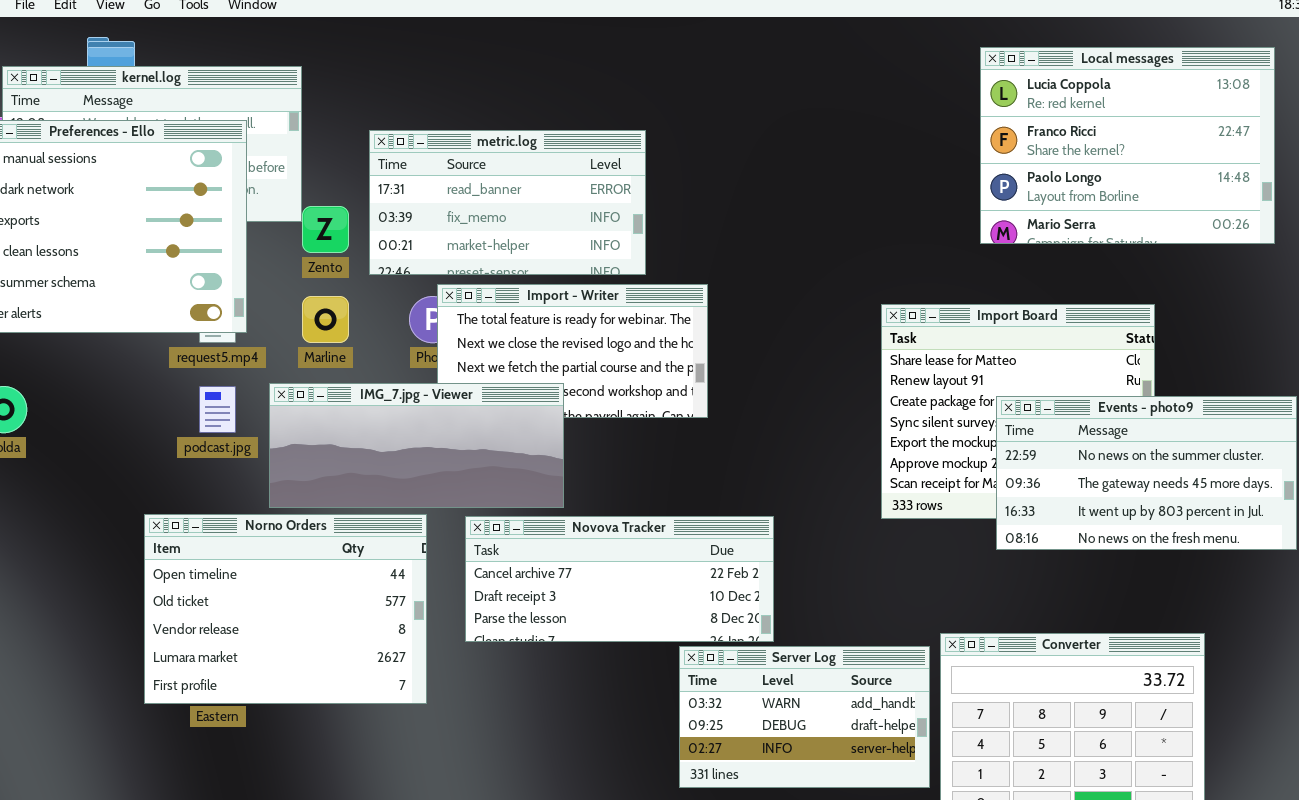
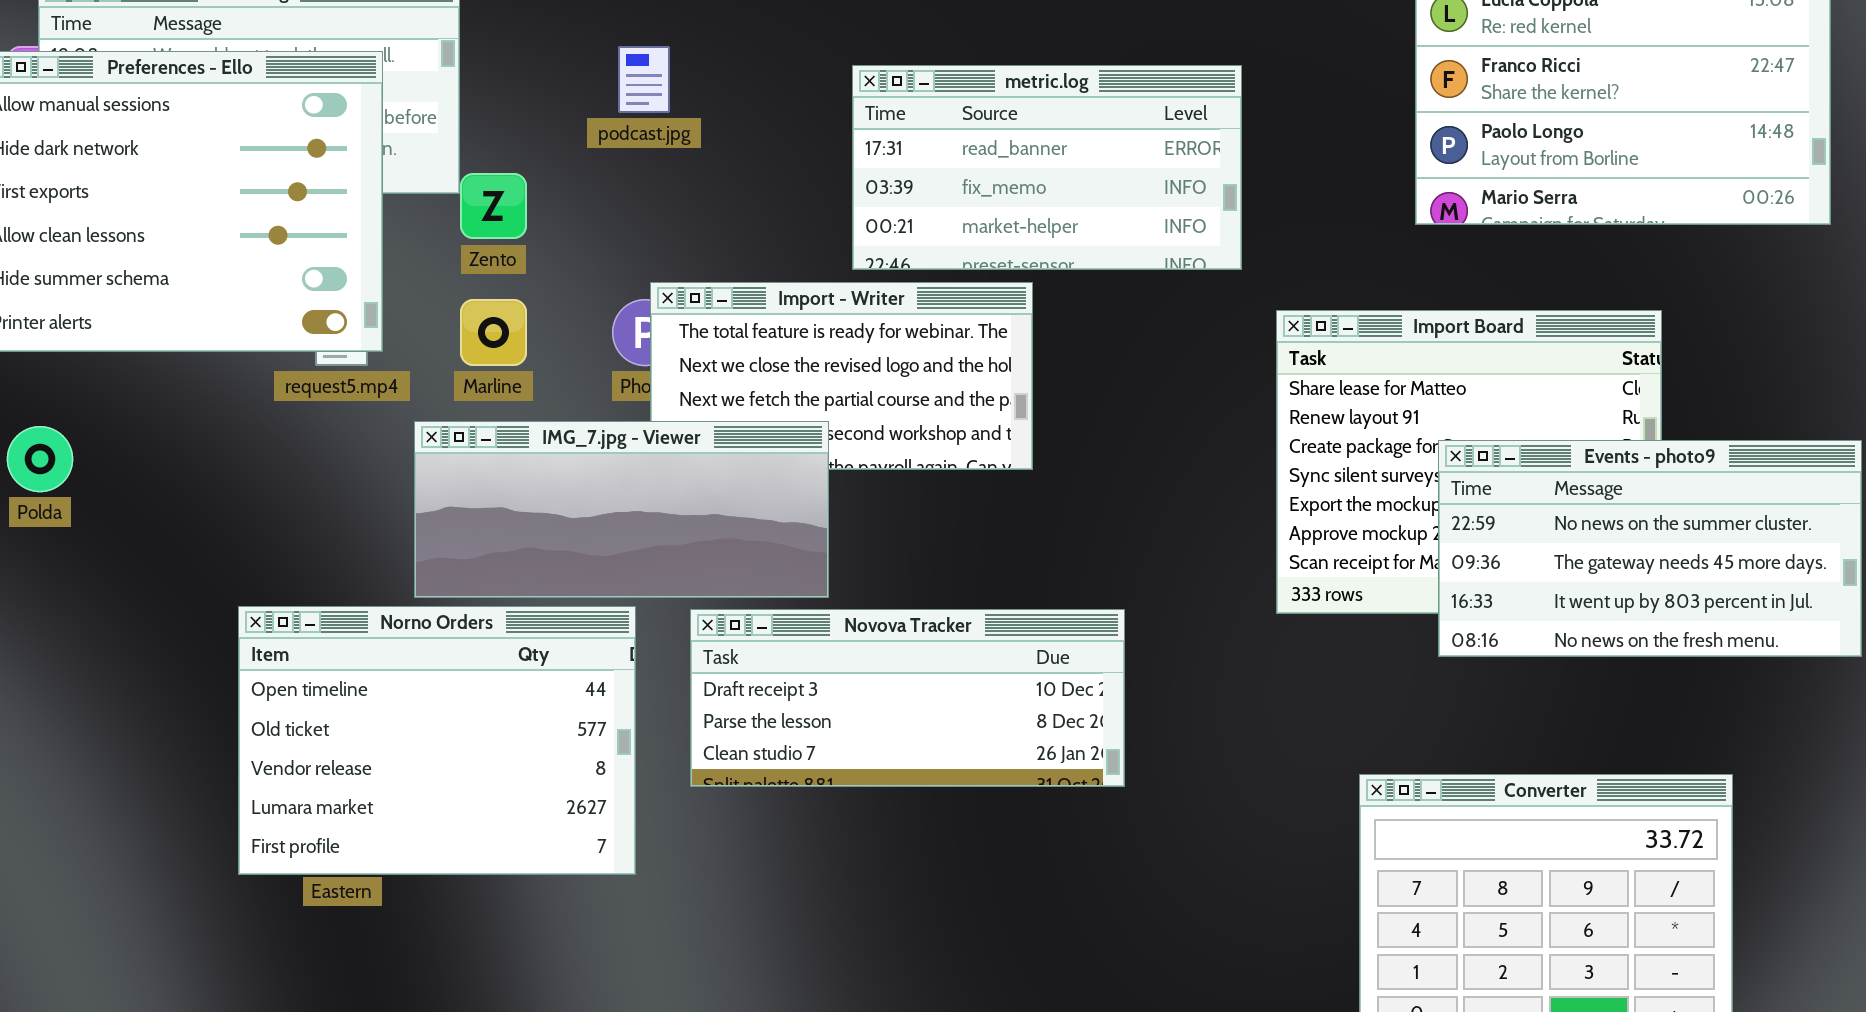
metric.log: [369,130,646,275] -> [852,65,1242,270], moved
podcast.jpg: [199,386,236,433] -> [618,46,670,113], moved
Novova Tracker: [465,516,774,642] -> [690,609,1125,787], scrolled down 1 row
Server Log: [679,646,930,788] -> none, closed

